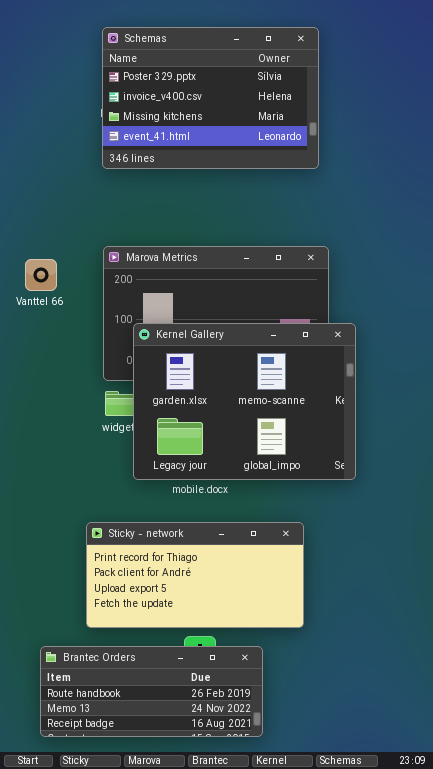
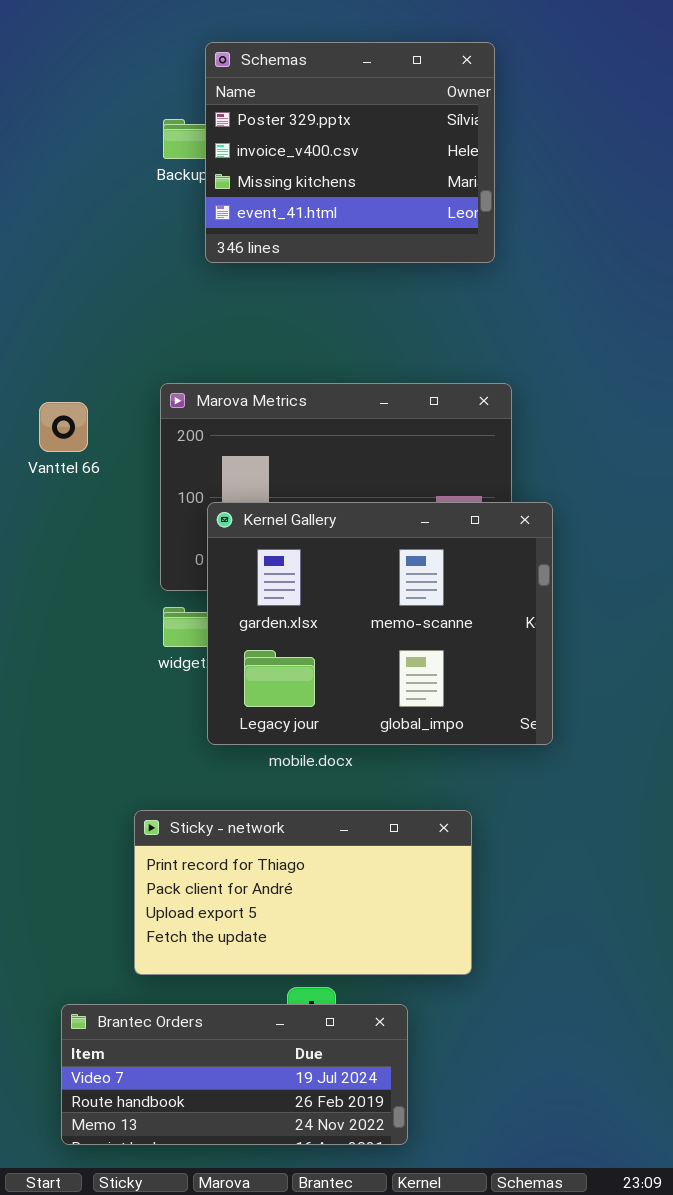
Schemas: [102,27,319,169] -> [205,42,495,263], resized
Brantec Orders: [40,646,263,737] -> [61,1004,408,1145], scrolled up 1 row

